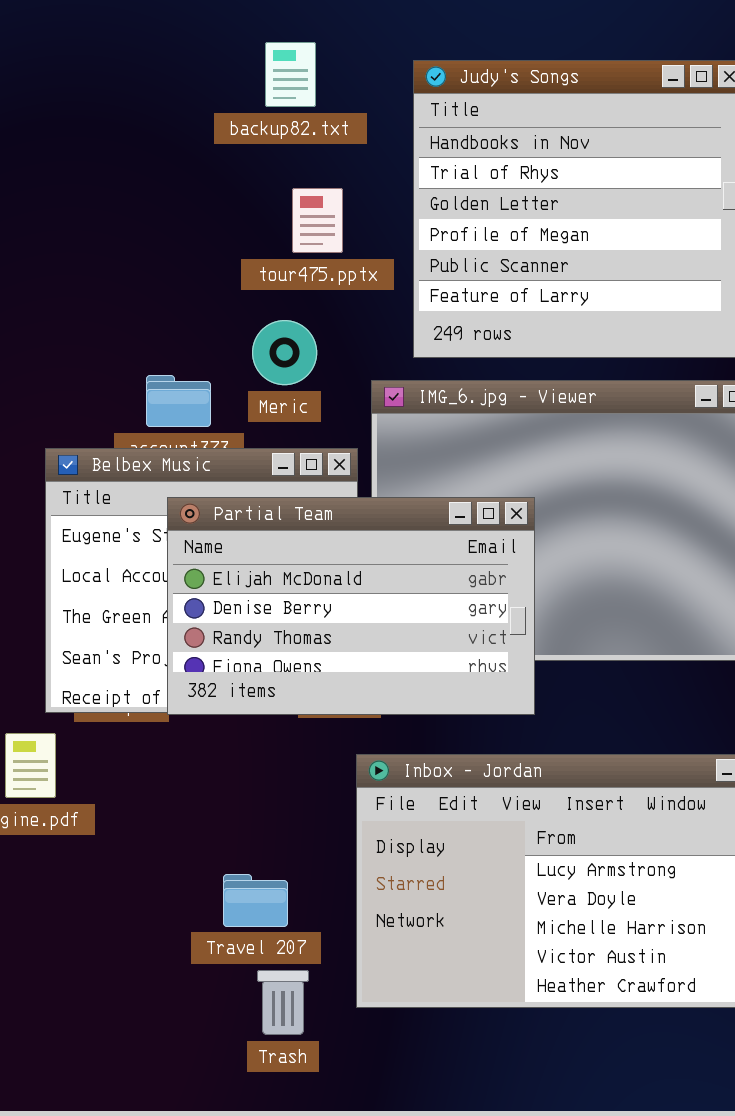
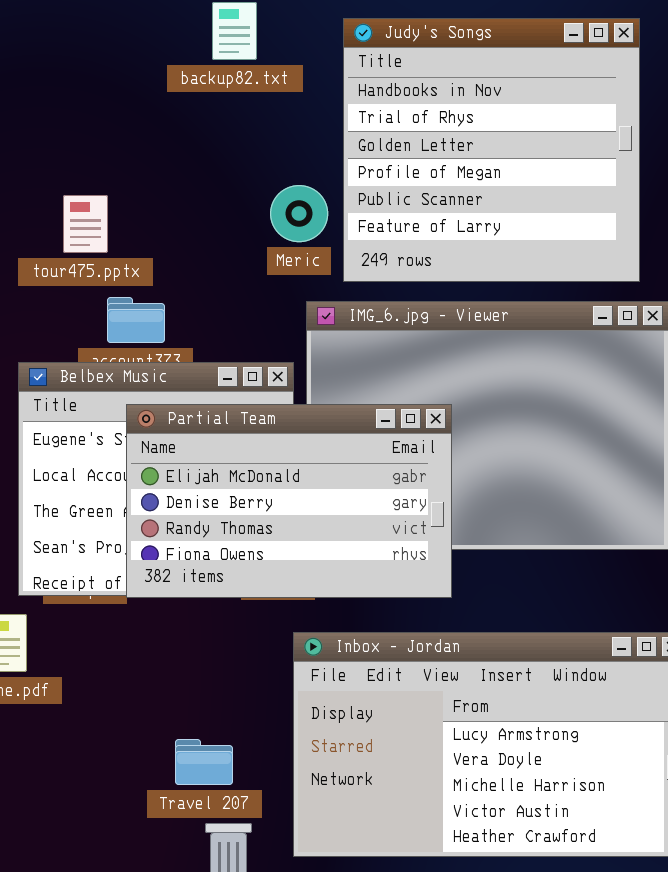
tour475.pptx: [292,188,343,253] -> [63,195,108,253], moved
Meric: [252,320,317,385] -> [270,185,328,242], moved

